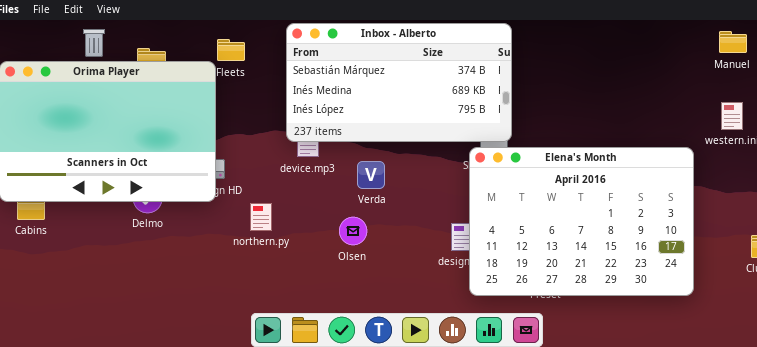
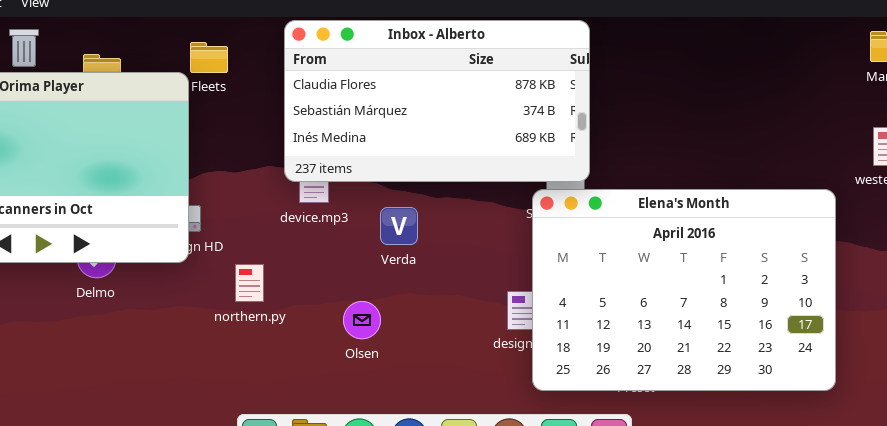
Inbox - Alberto: [286,23,512,142] -> [284,20,590,182], scrolled up 1 row
Olsen: [339,217,367,245] -> [343,301,381,339], moved

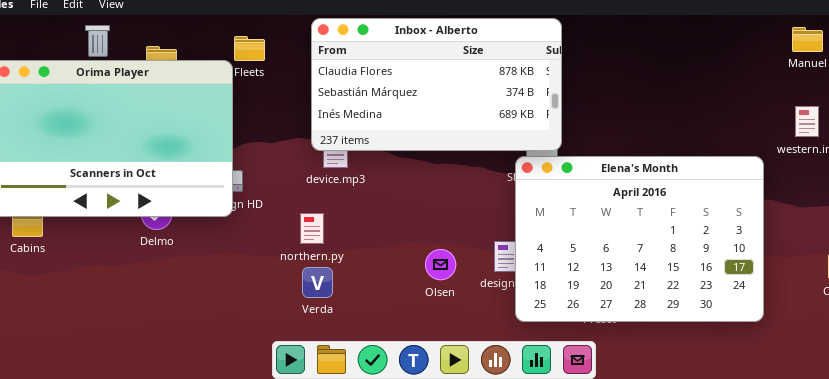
Verda: [380,207,418,245] -> [302,267,333,298], moved
northern.py: [235,264,264,302] -> [300,213,324,244], moved
Olsen: [343,301,381,339] -> [425,249,456,280], moved

